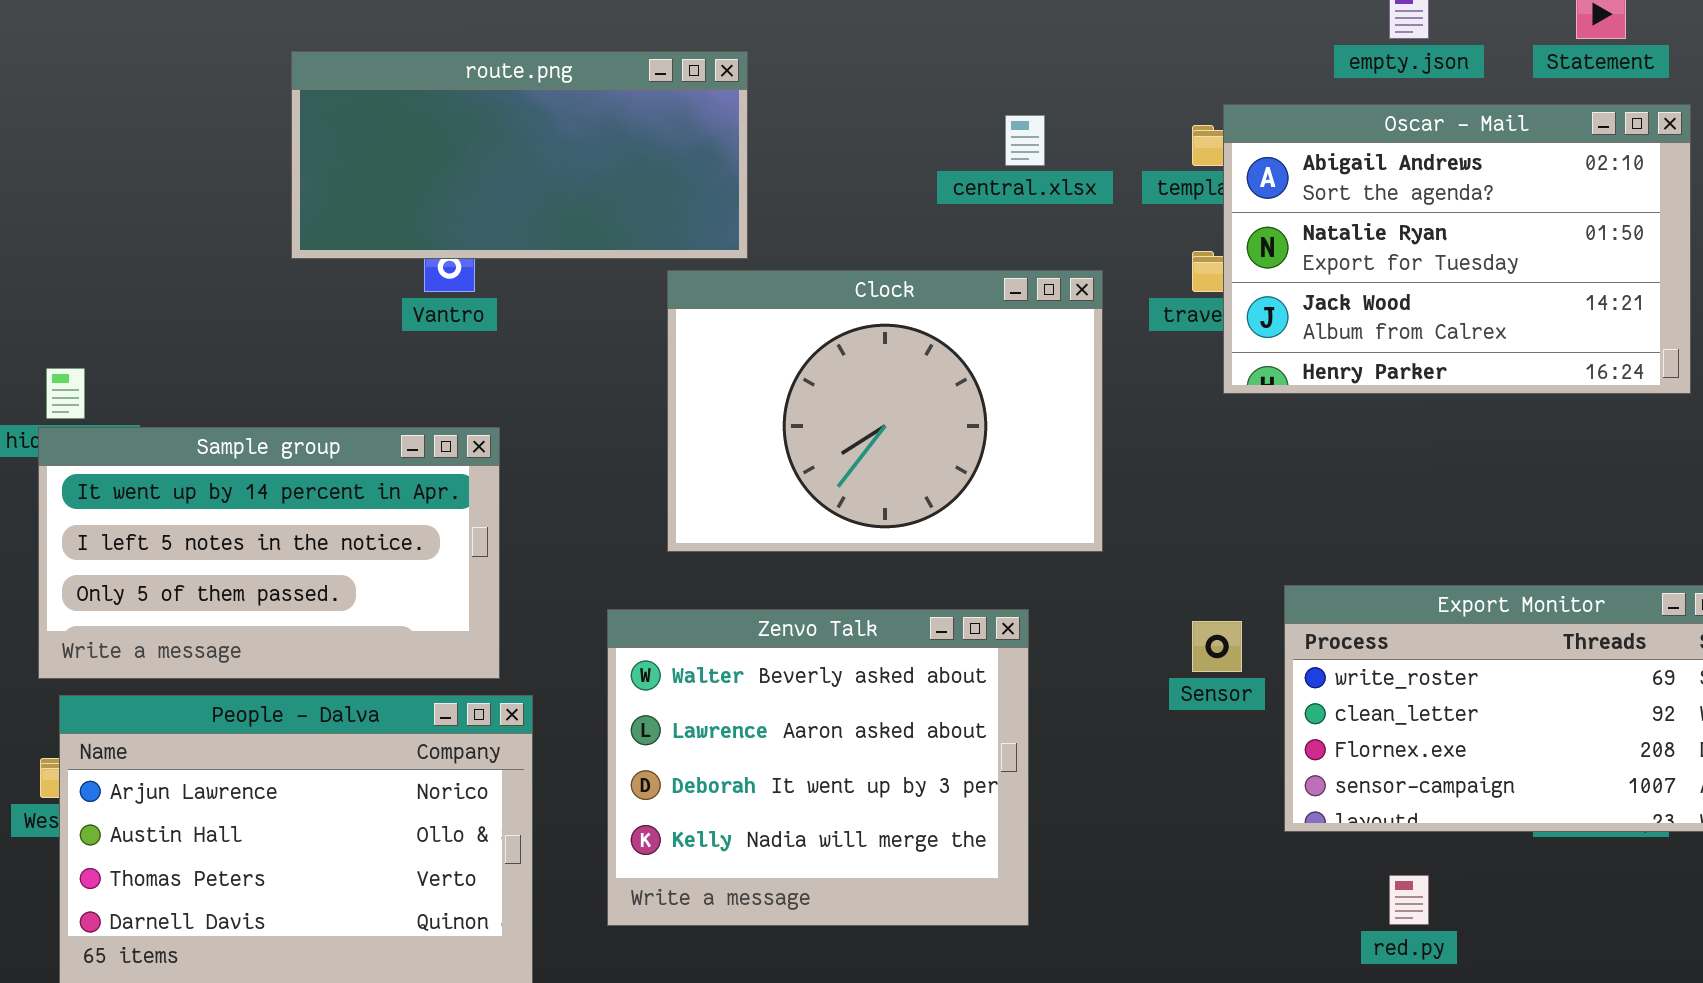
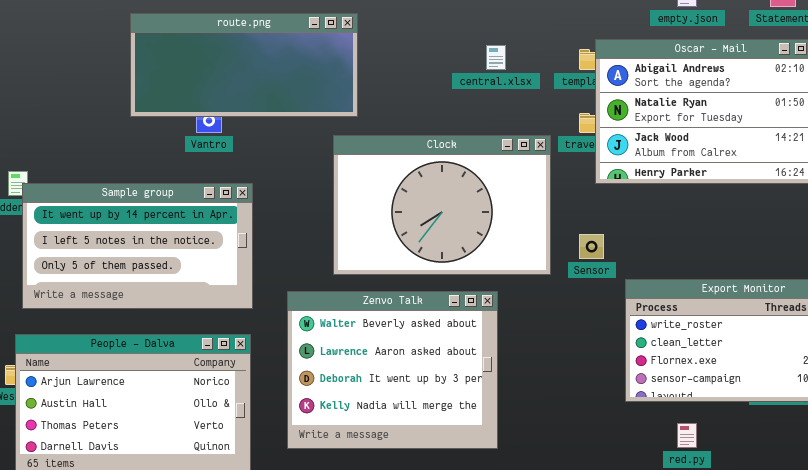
Clock: [667,270,1103,552] -> [333,135,551,275], moved
Sample group: [38,427,500,679] -> [22,183,253,309], moved
Sensor: [1192,621,1242,672] -> [579,234,604,259], moved

